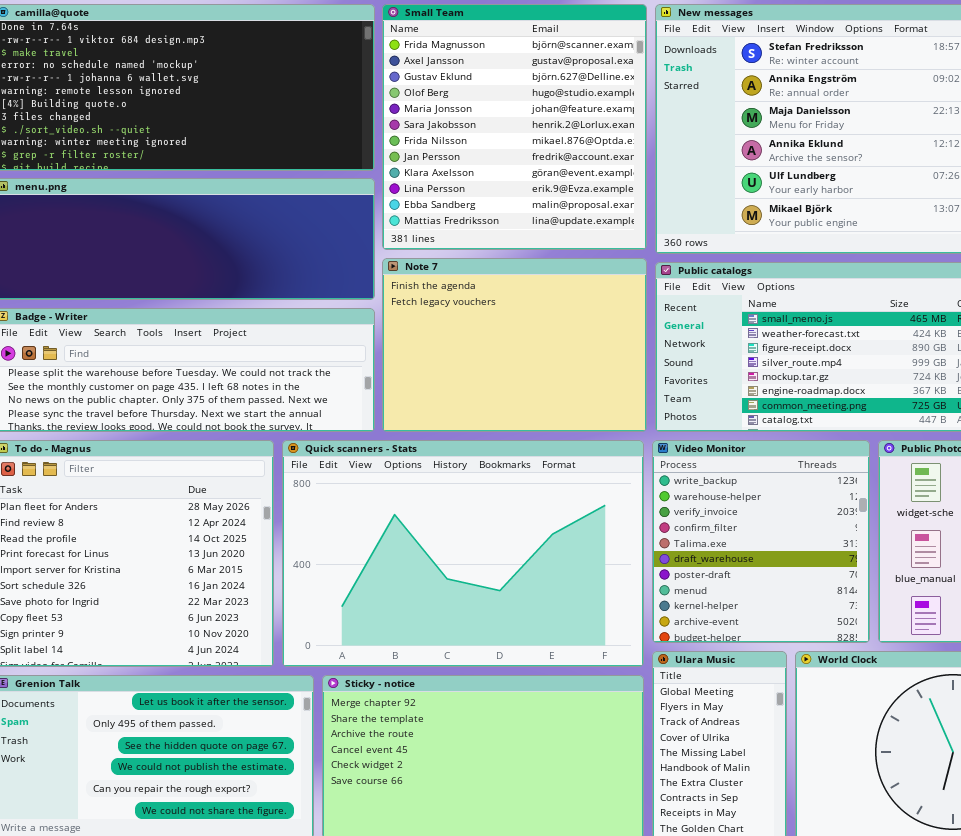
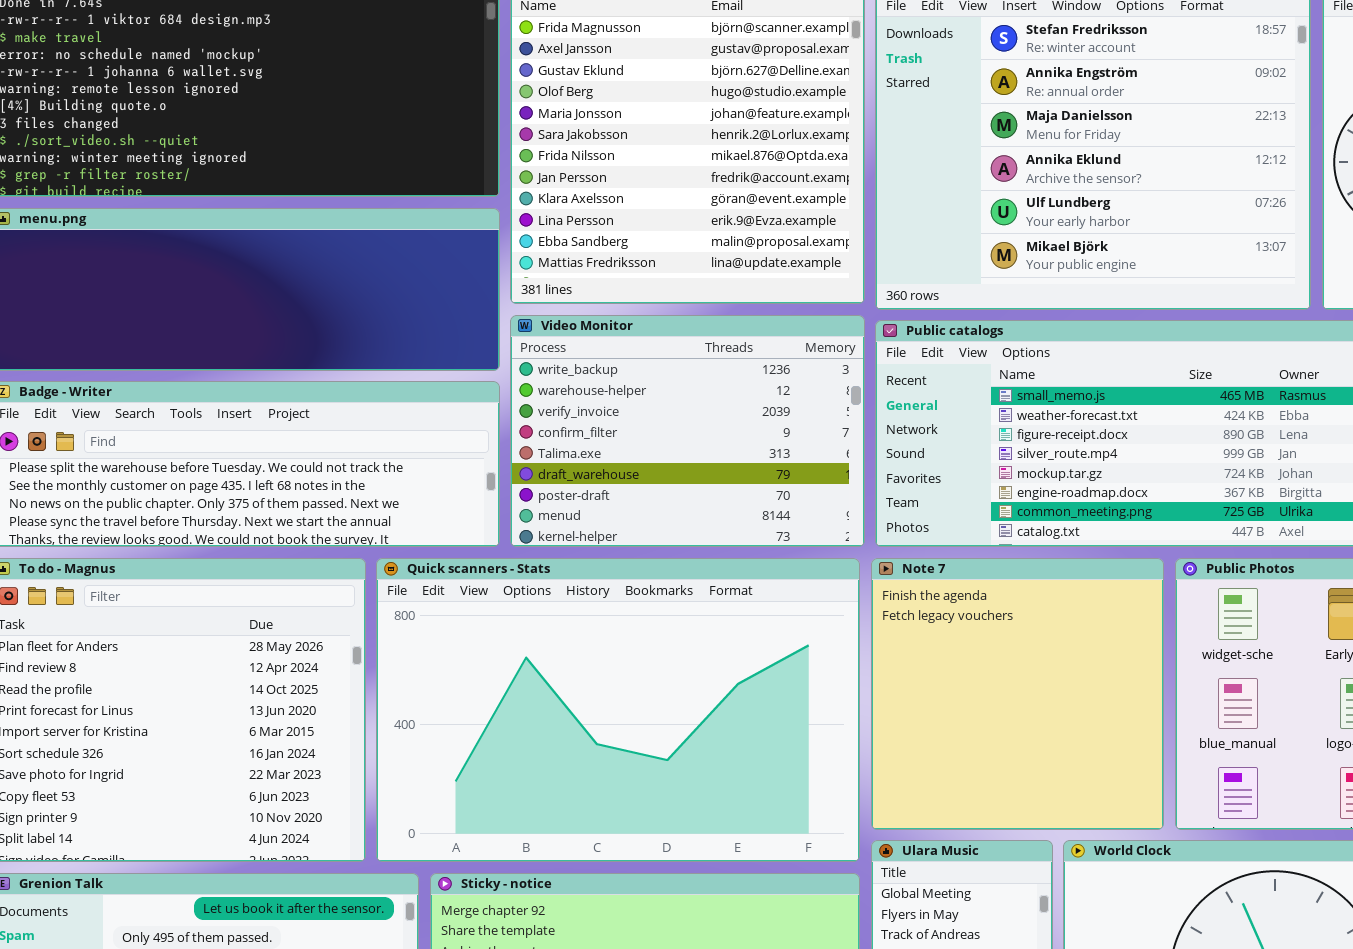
Note 7: [382,258,647,432] -> [871,558,1164,830], moved, resized
Video Monitor: [652,440,870,643] -> [510,315,865,547], moved, resized

